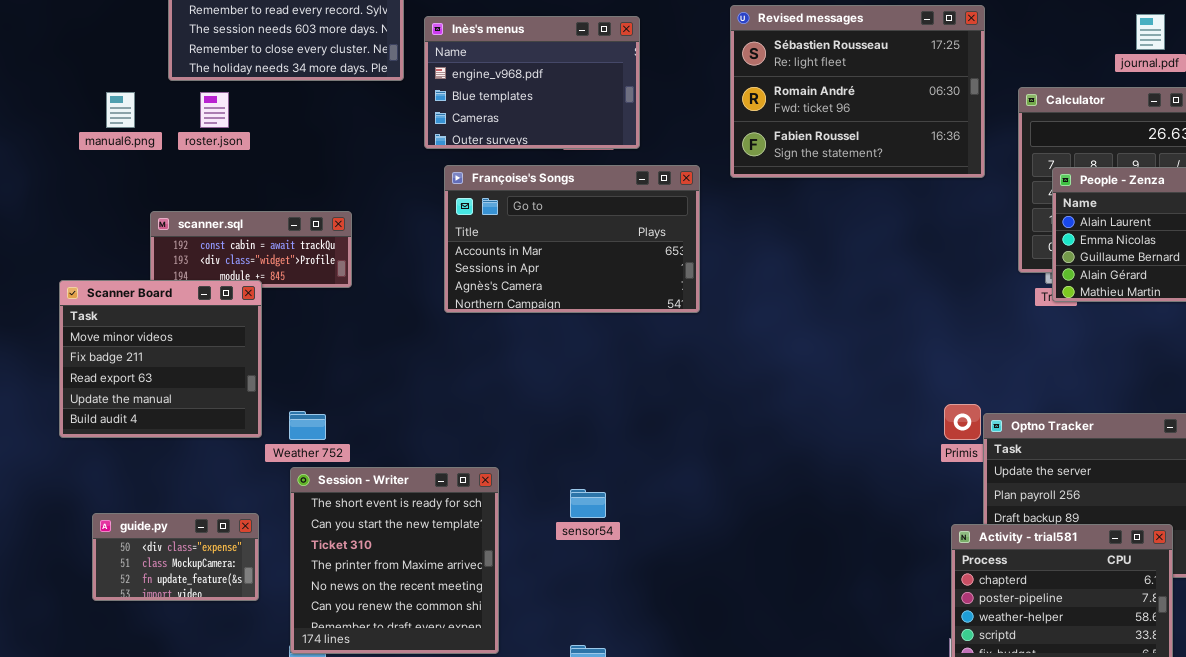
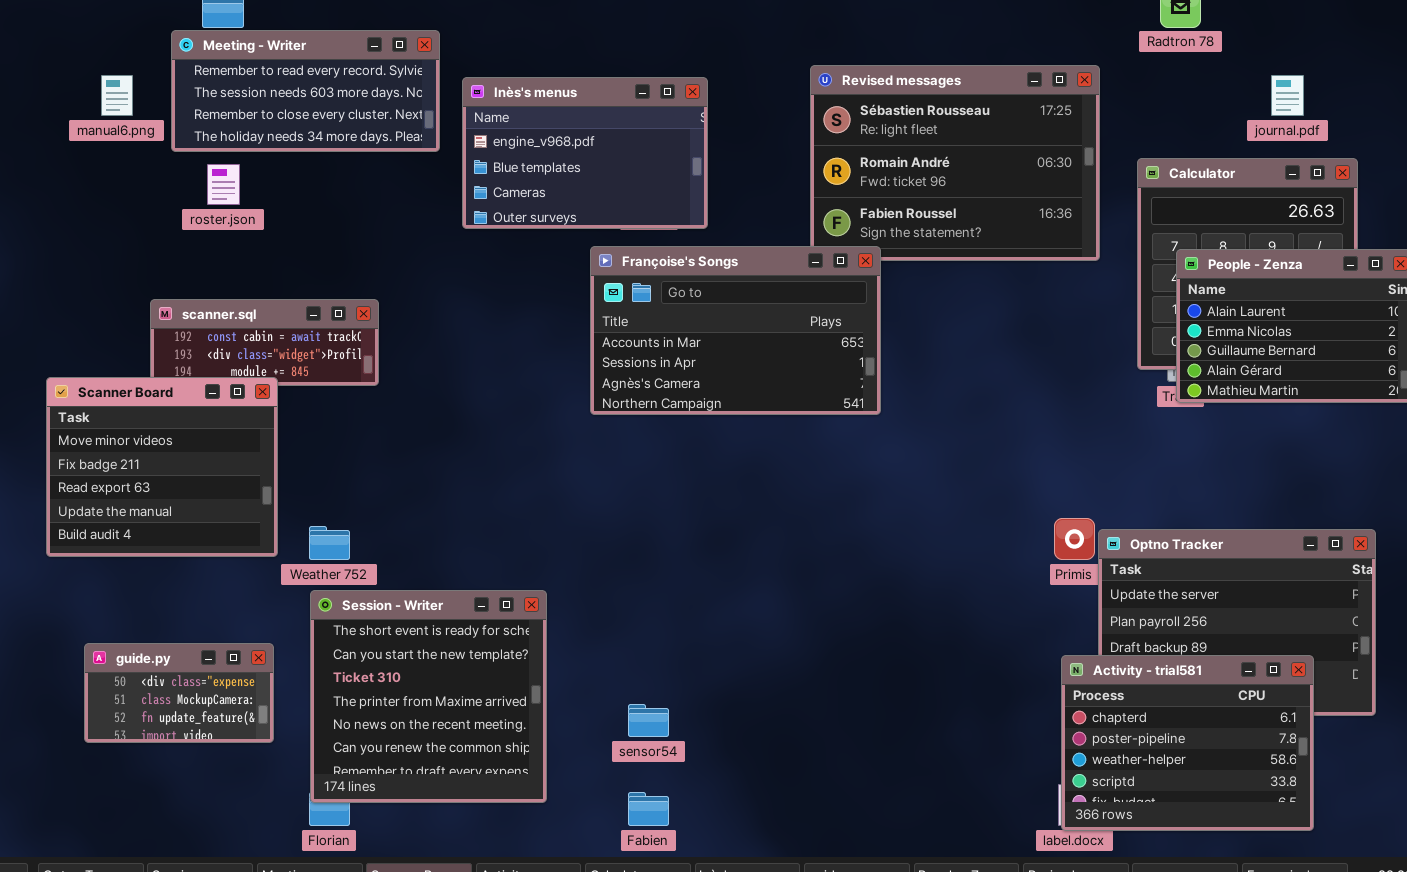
manual6.png: [106,92,135,128] -> [101,75,133,116], moved
Françoise's Songs: [444,165,700,313] -> [590,246,881,415], moved
sensor54: [570,489,606,518] -> [628,704,669,737], moved

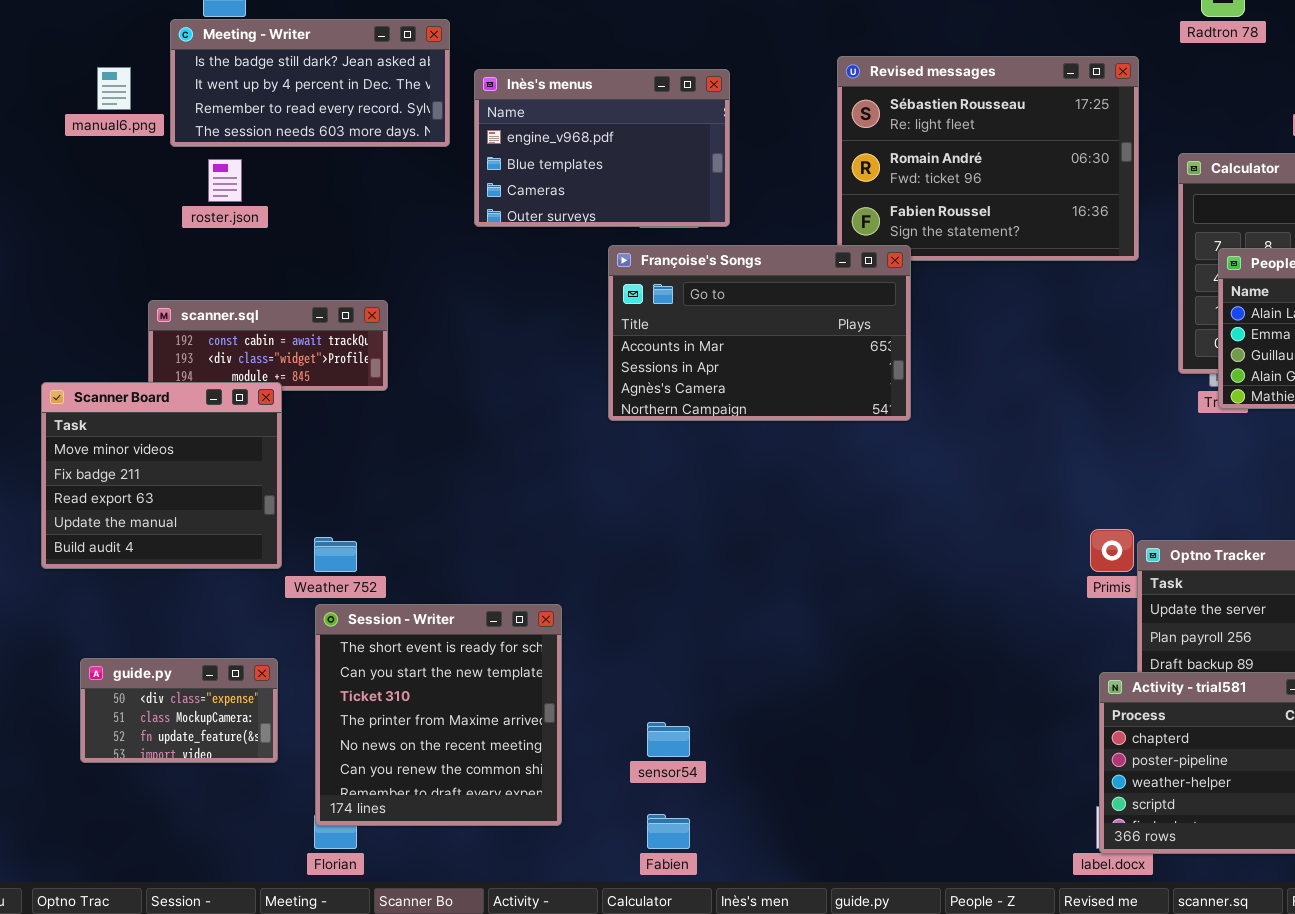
Meeting - Writer: [171,30,440,152] -> [170,19,450,147], scrolled up 2 rows

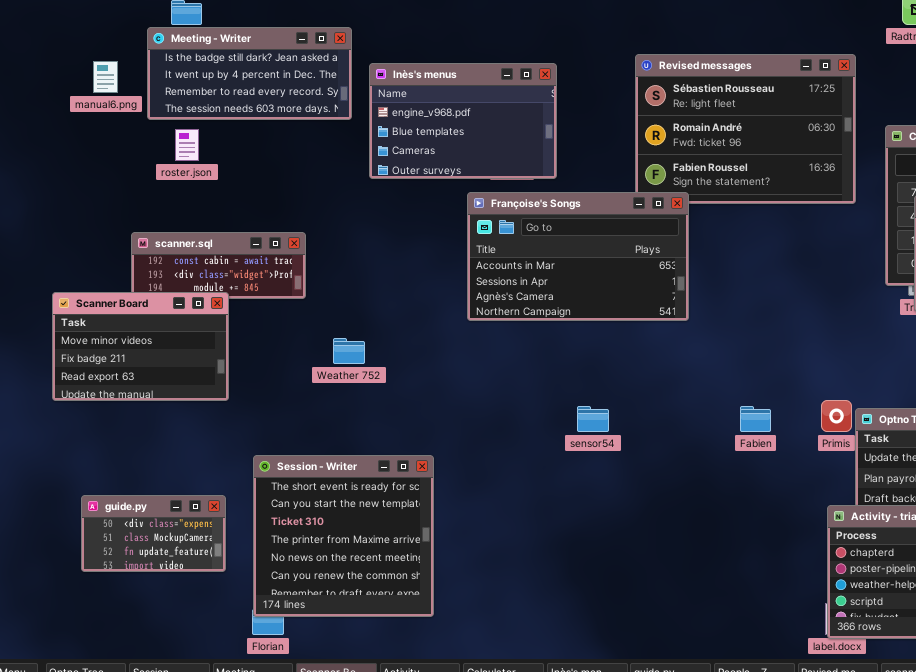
Scanner Board: [41,382,282,569] -> [52,292,229,401], resized
Weather 752: [314,537,357,572] -> [333,338,365,364], moved
sensor54: [647,722,690,757] -> [577,406,609,432], moved
Fabien: [647,814,690,849] -> [740,406,771,432], moved

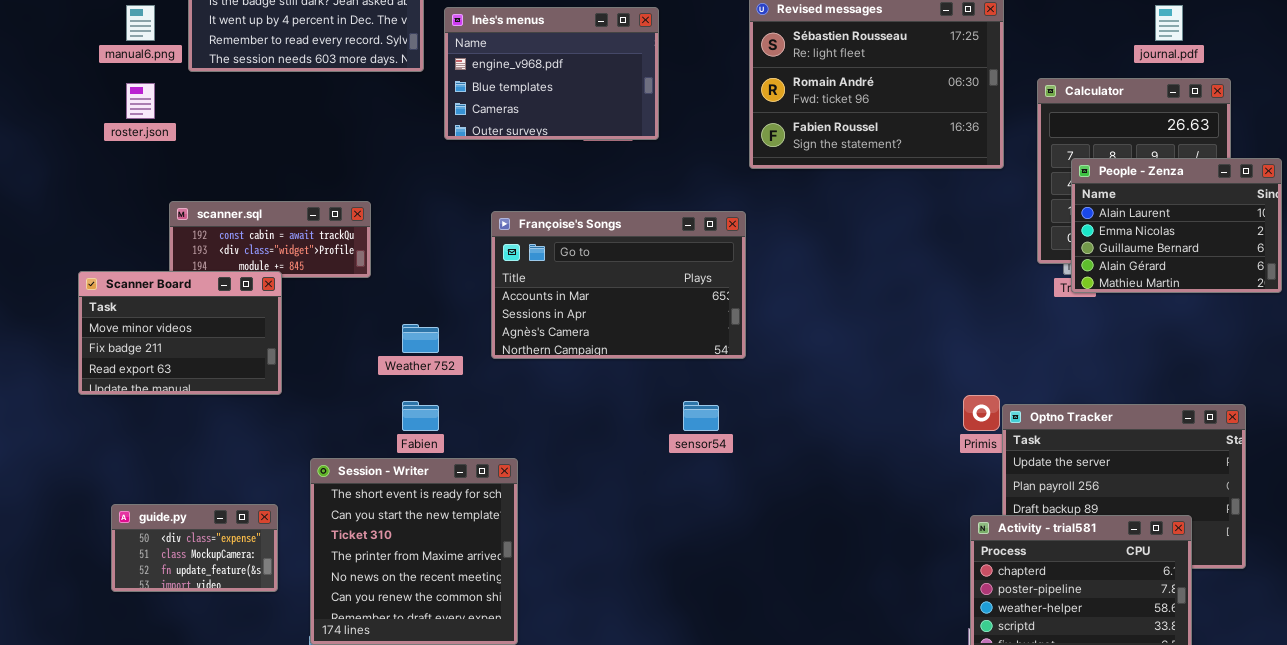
roster.json: [175,129,199,161] -> [126,83,155,119], moved
Françoise's Songs: [467,192,689,321] -> [491,211,746,359], moved
Fabien: [740,406,771,432] -> [402,401,439,431], moved

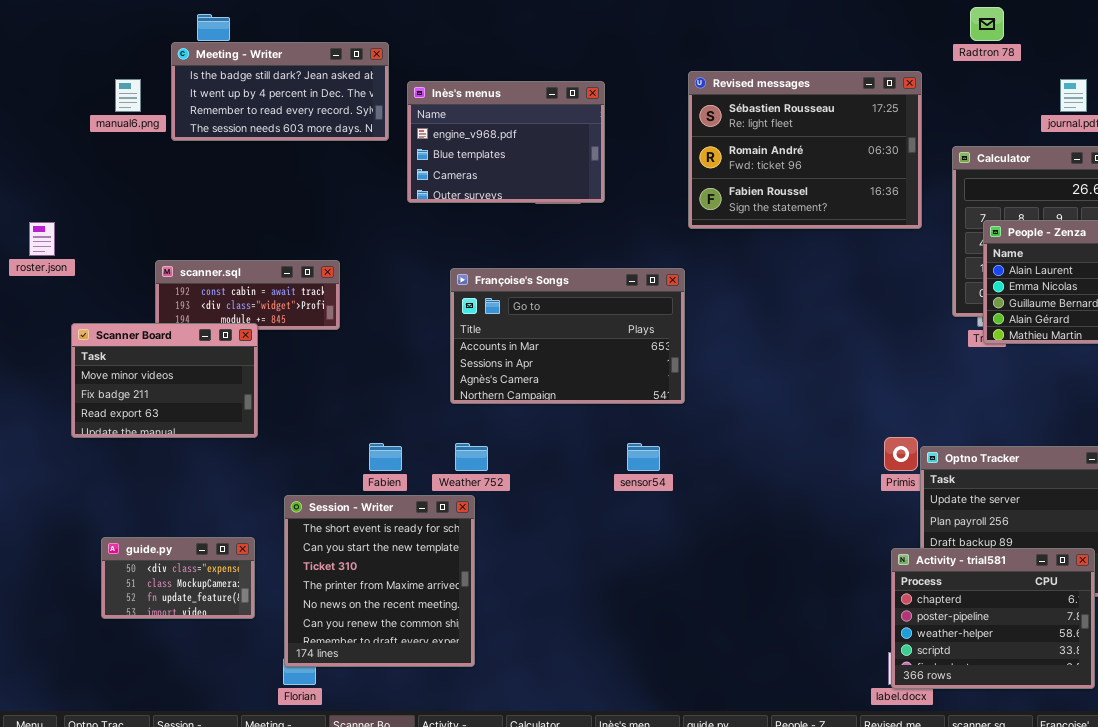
roster.json: [126,83,155,119] -> [29,222,55,256], moved
Weather 752: [402,324,439,353] -> [455,443,488,471], moved

